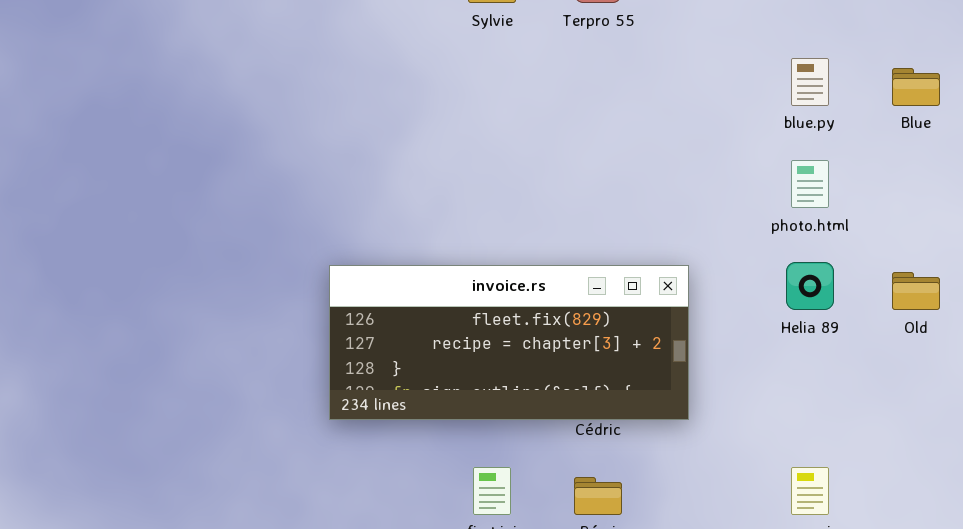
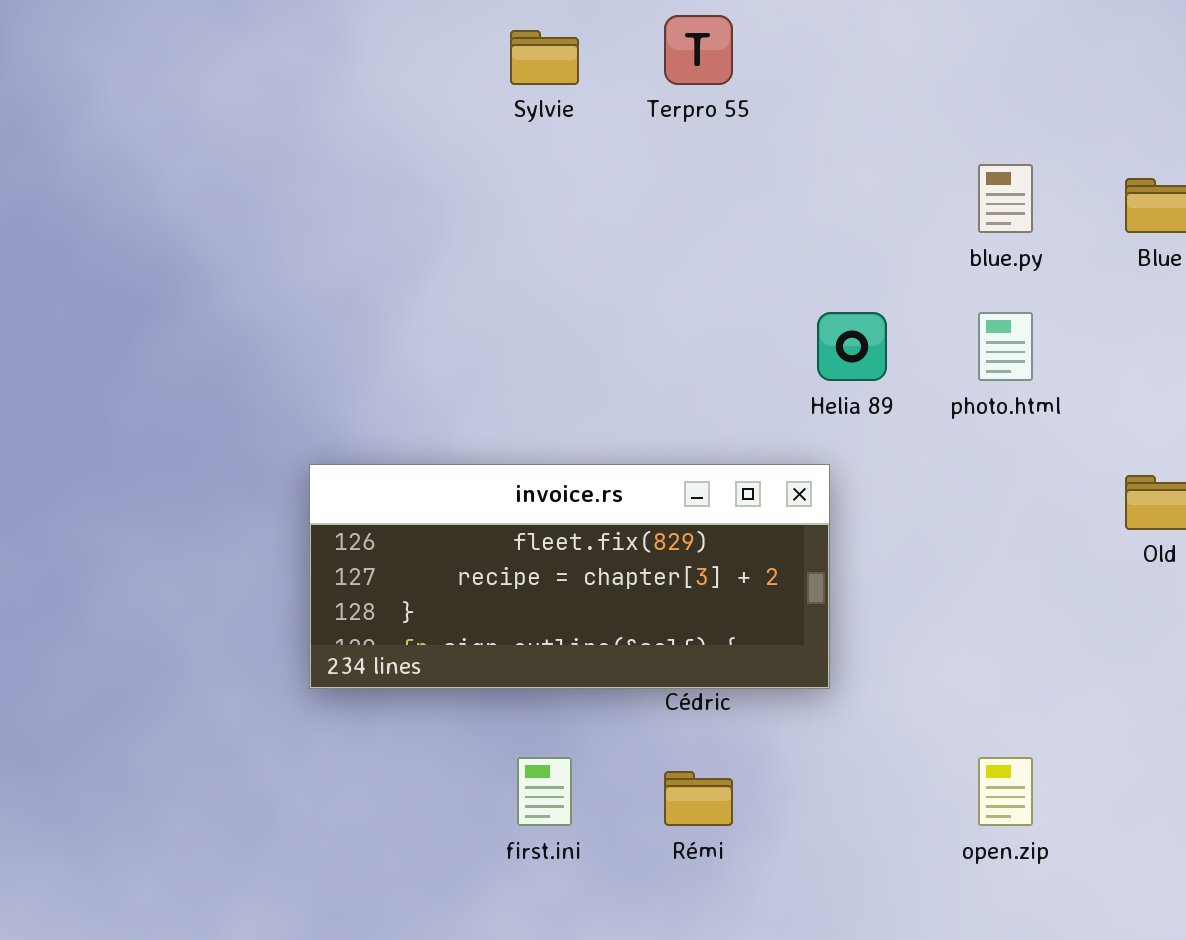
Helia 89: [786,262,834,310] -> [817,312,887,381], moved

